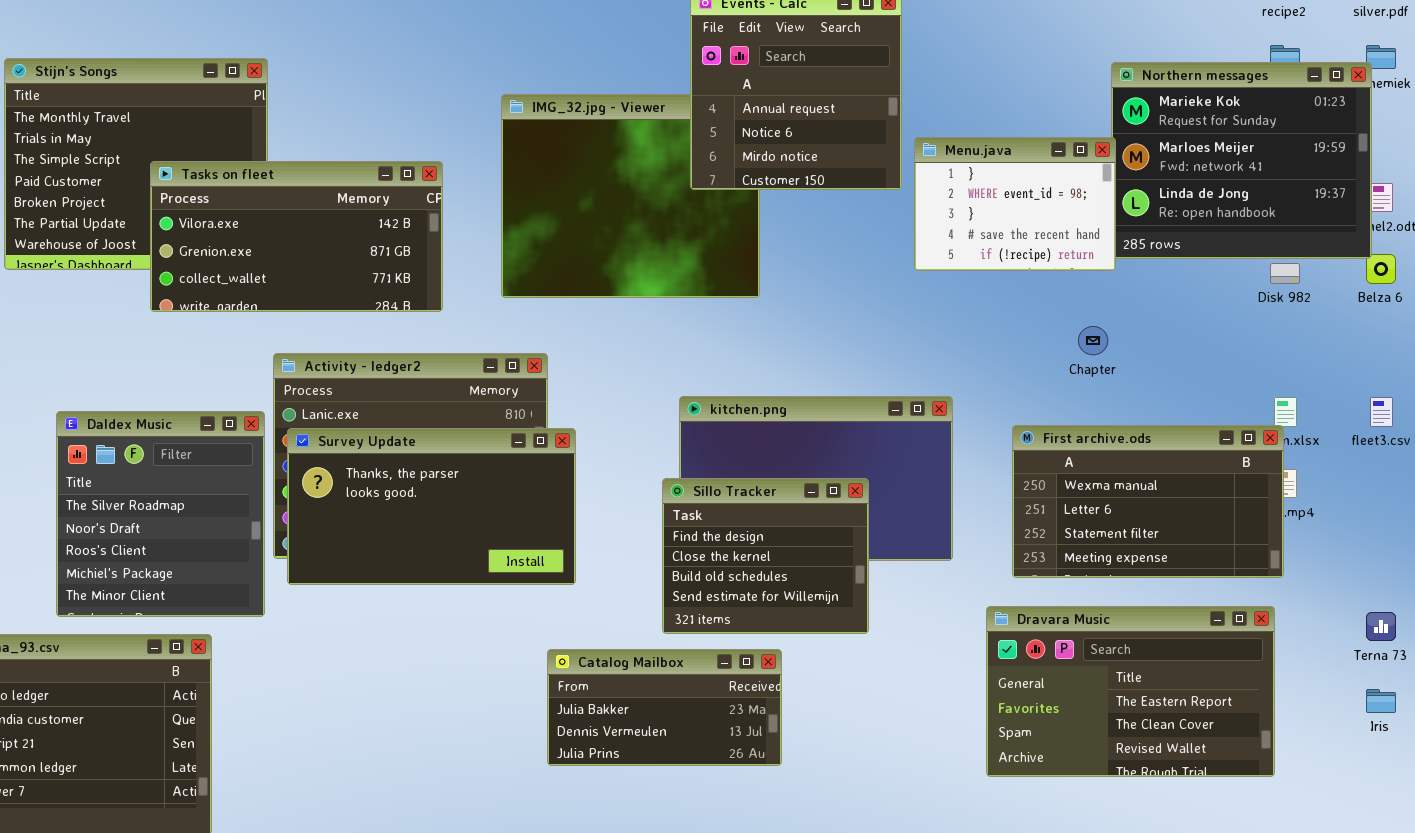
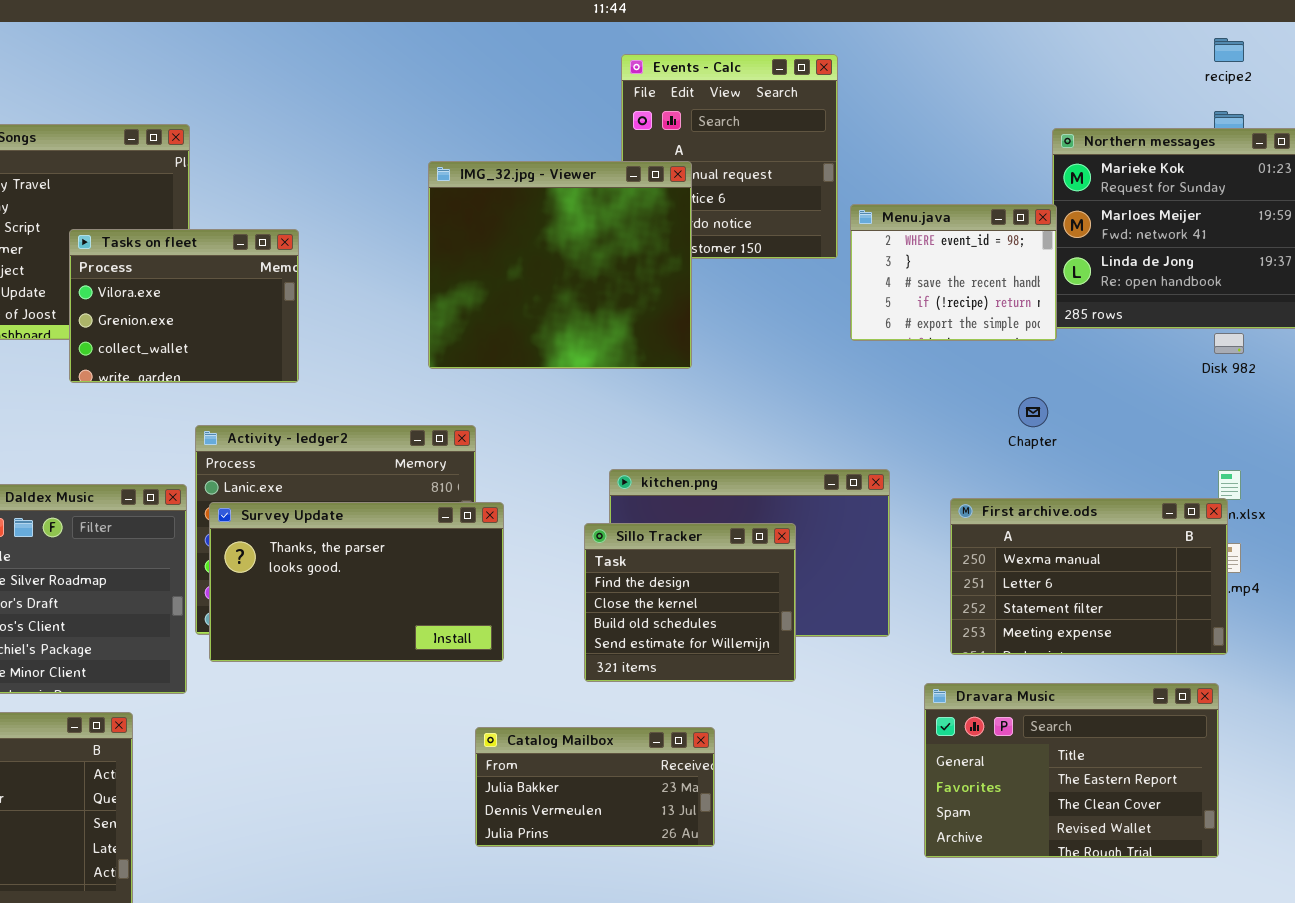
IMG_32.jpg - Viewer: [501,94,760,298] -> [428,161,692,369], raised
Menu.java: [914,137,1116,271] -> [850,204,1057,341], scrolled down 1 row
Tasks on fleet: [150,161,443,312] -> [69,229,299,383], resized
Sillo Tracker: [662,478,869,634] -> [584,523,796,682], moved

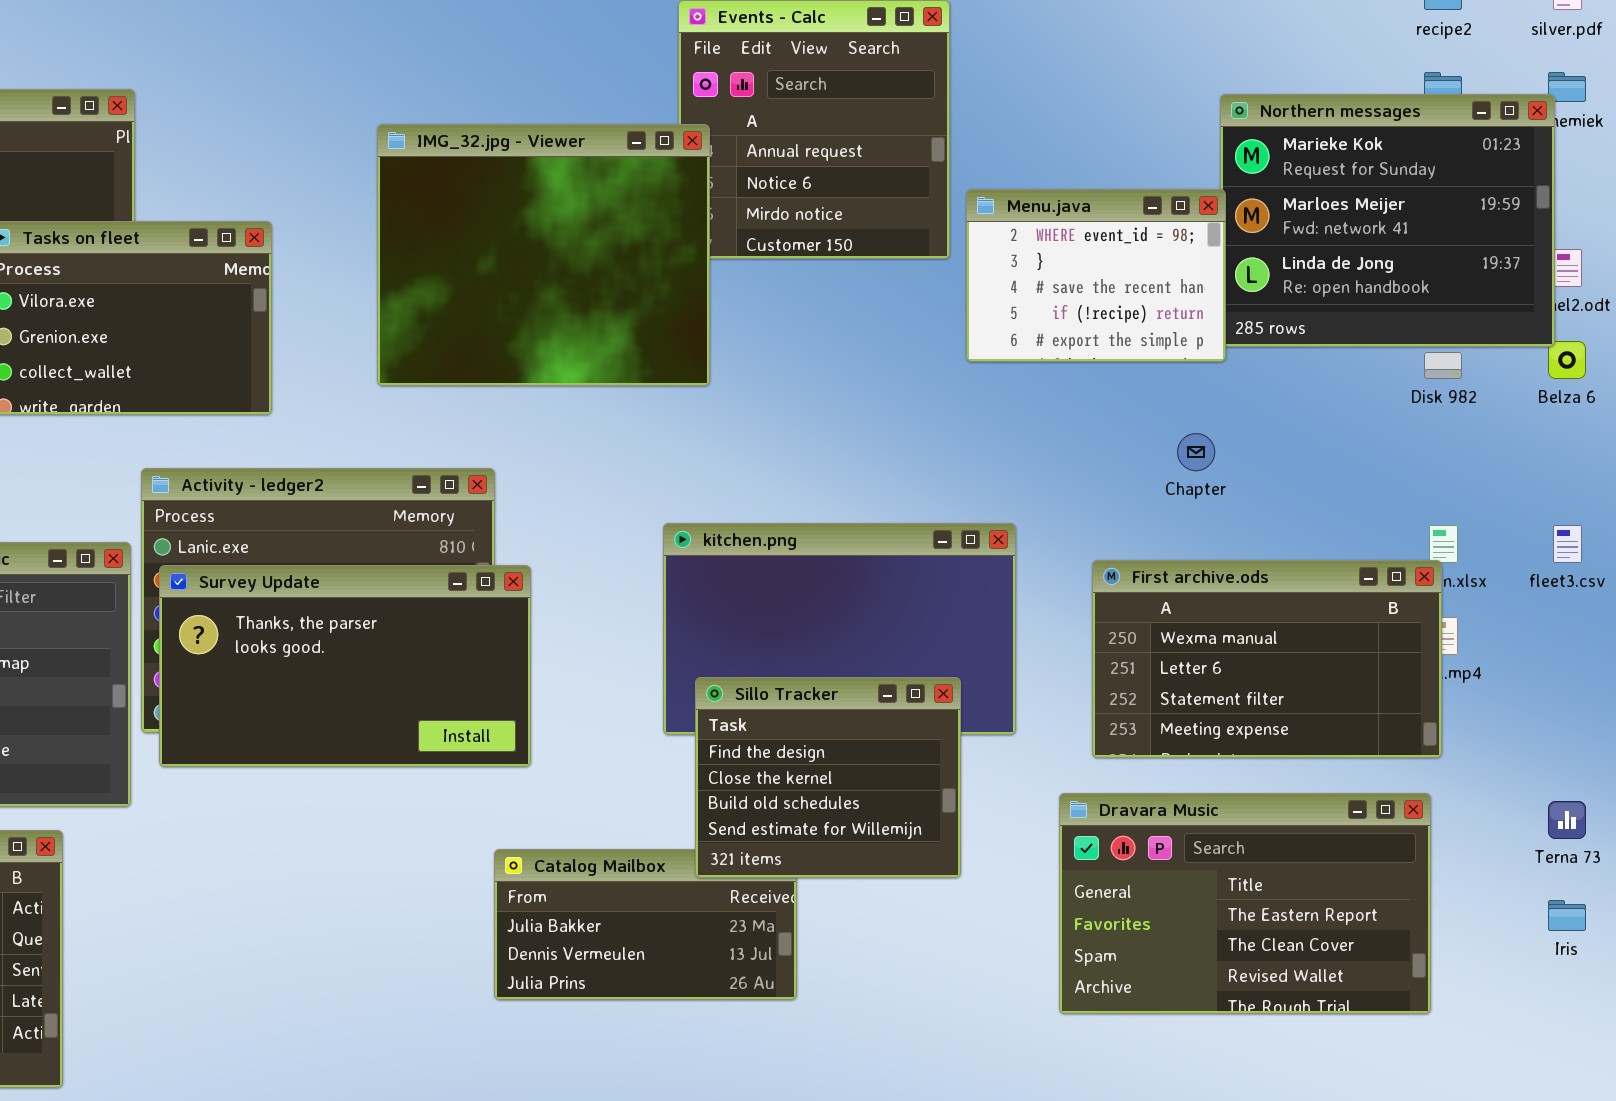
IMG_32.jpg - Viewer: [428,161,692,369] -> [377,124,710,386], moved
Sillo Tracker: [584,523,796,682] -> [695,677,961,878], moved

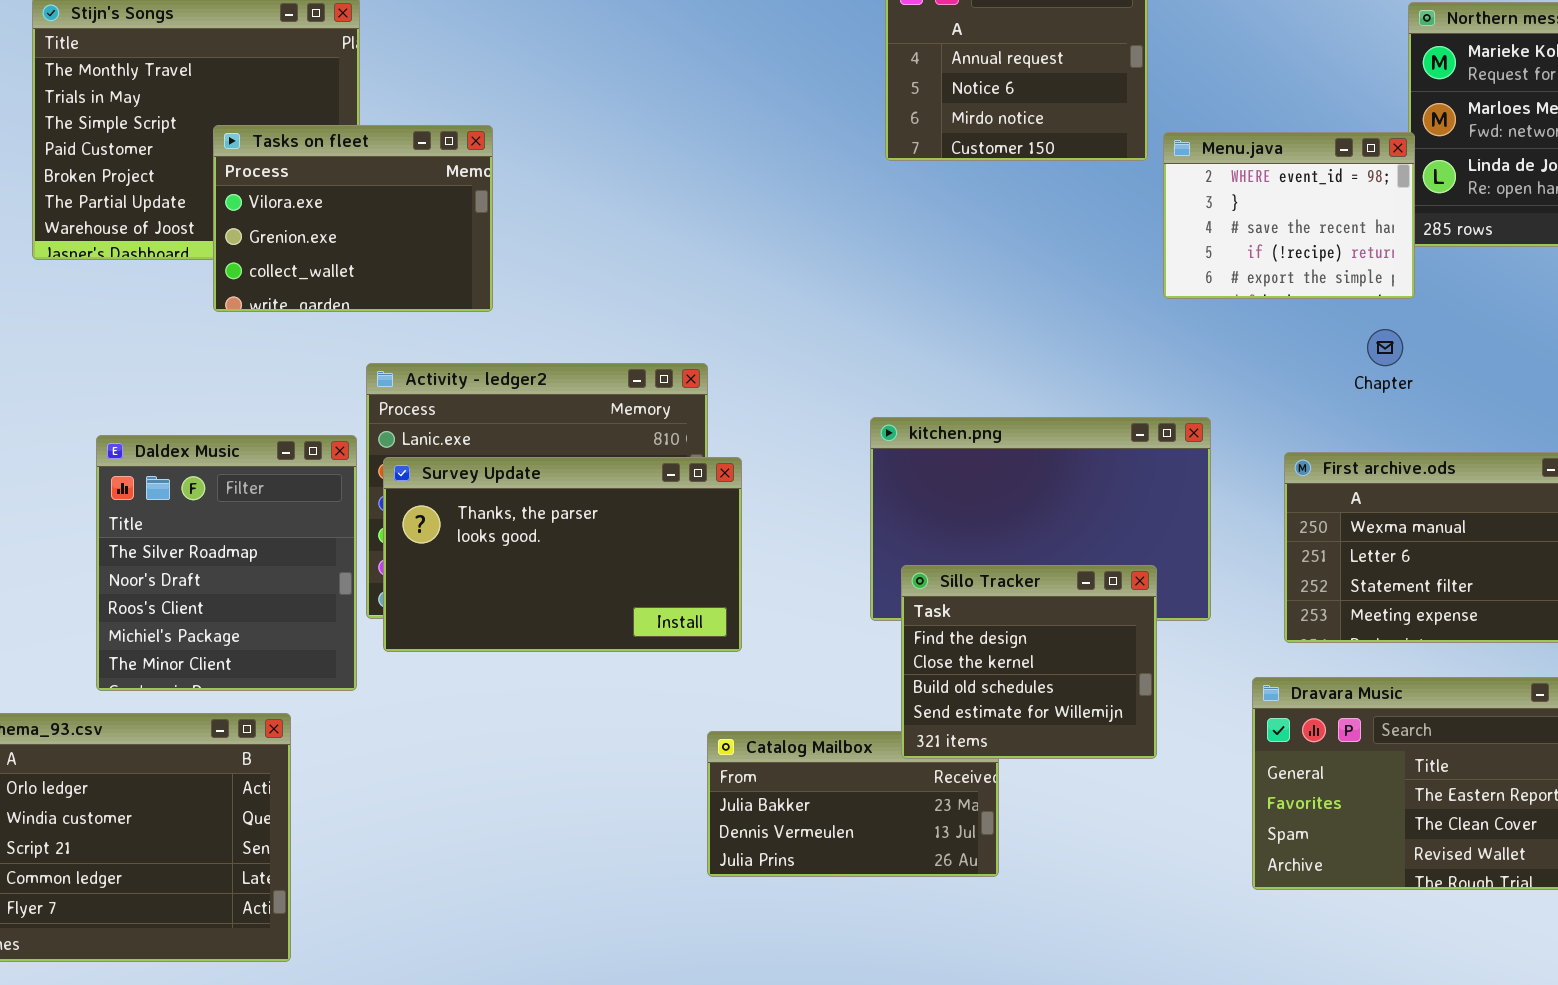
IMG_32.jpg - Viewer: [377,124,710,386] -> none, closed
Menu.java: [966,189,1226,362] -> [1163,132,1415,299], moved

